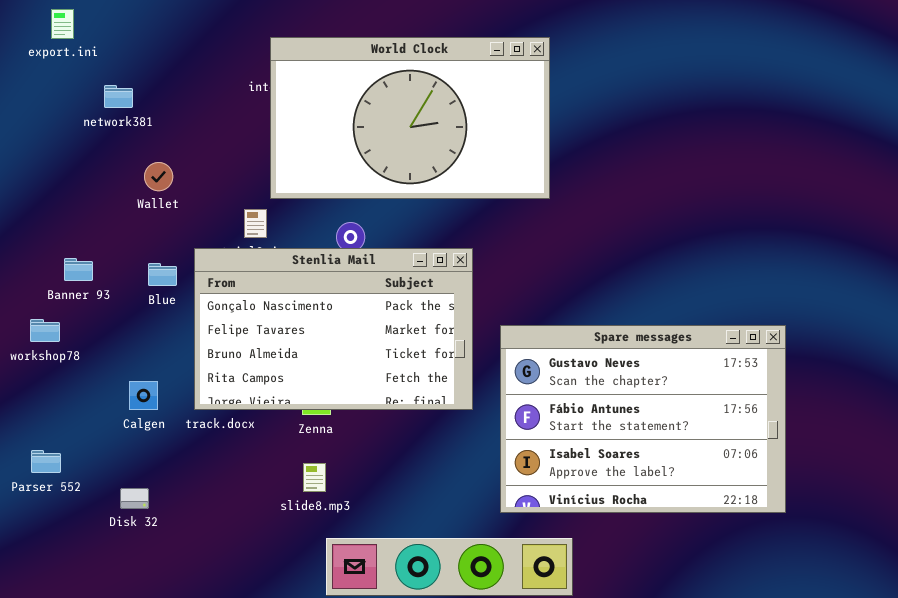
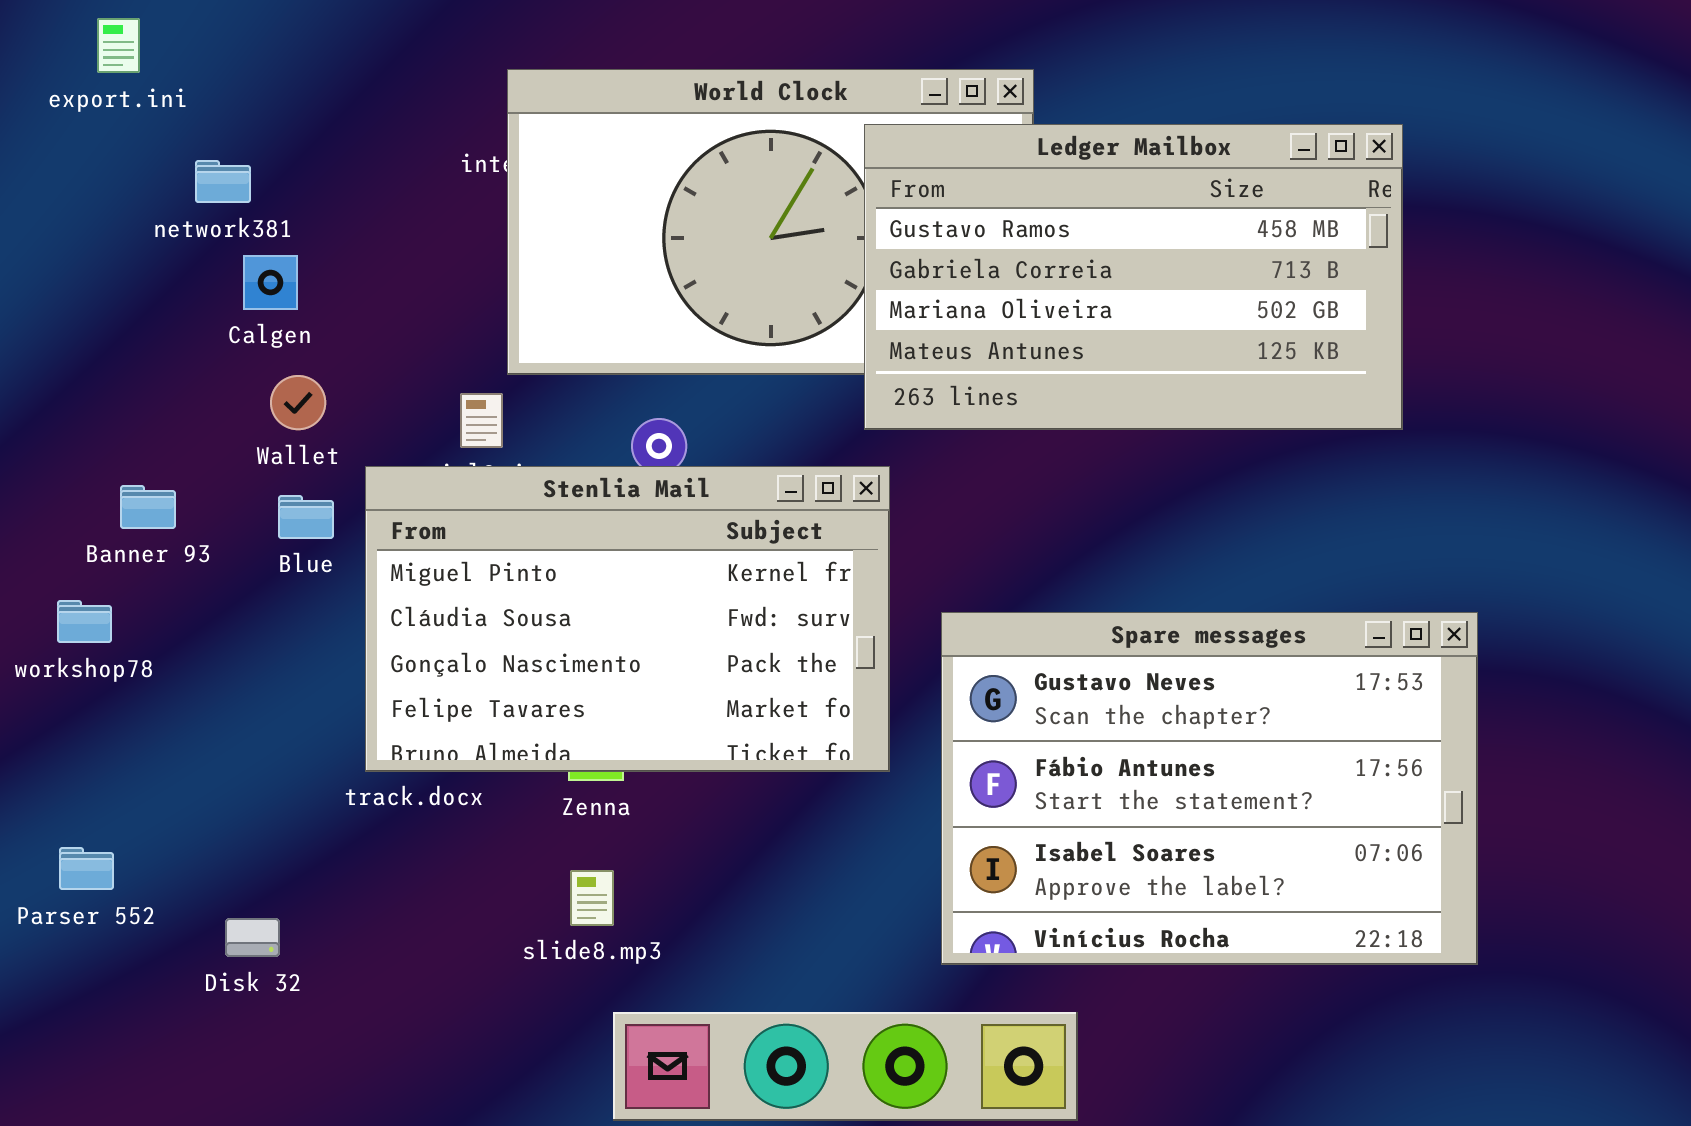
Ledger Mailbox: none -> [864,124,1403,430], opened
Wallet: [144,162,173,191] -> [270,375,326,430], moved
Stenlia Mail: [194,248,473,410] -> [365,466,890,772], scrolled up 2 rows
Calgen: [129,381,158,410] -> [243,255,298,310], moved

